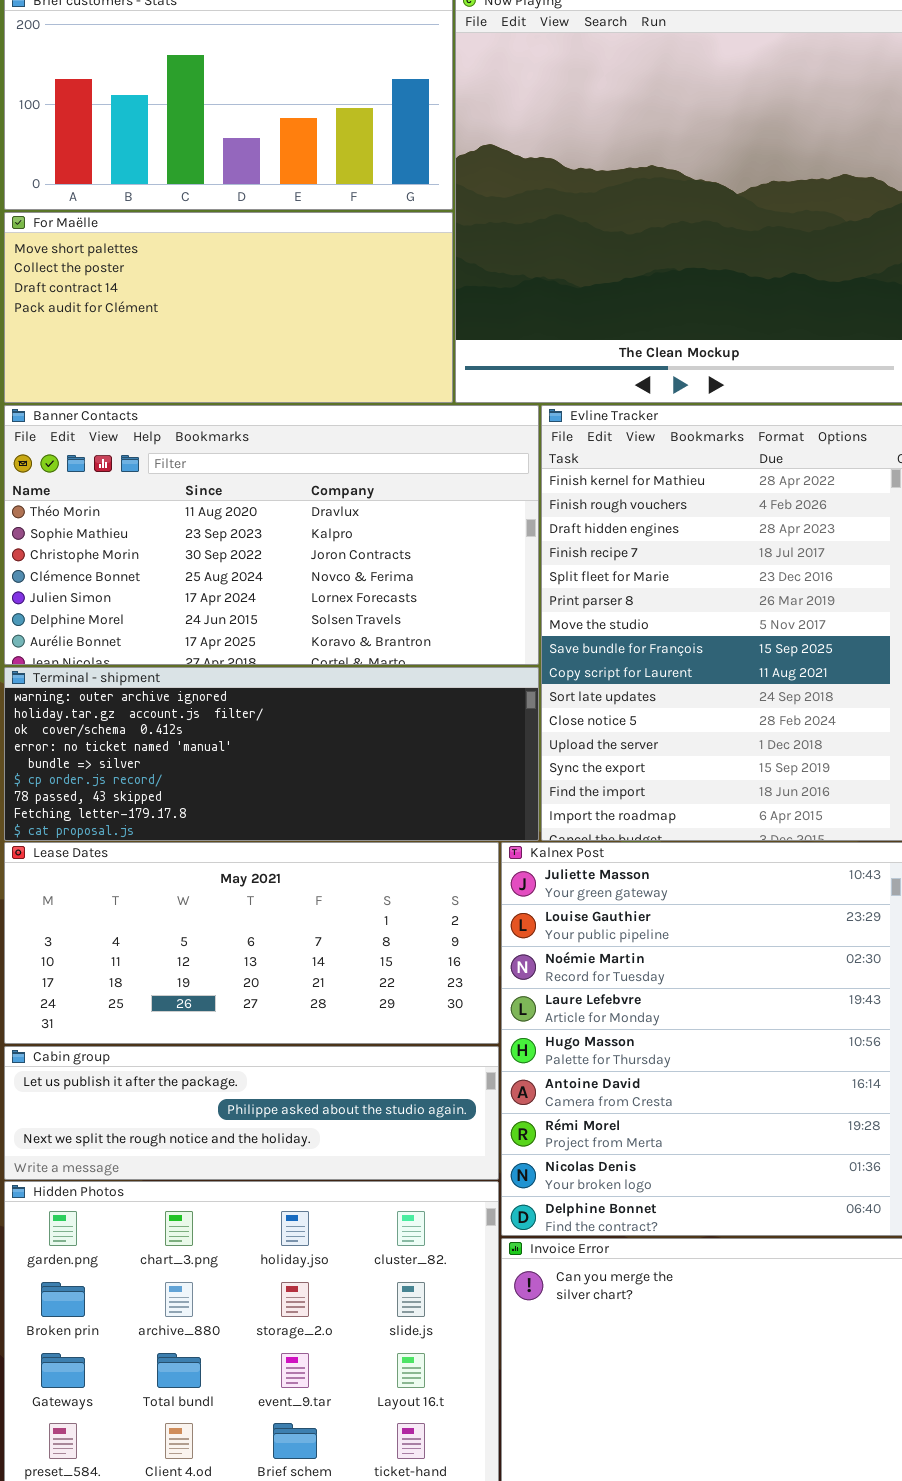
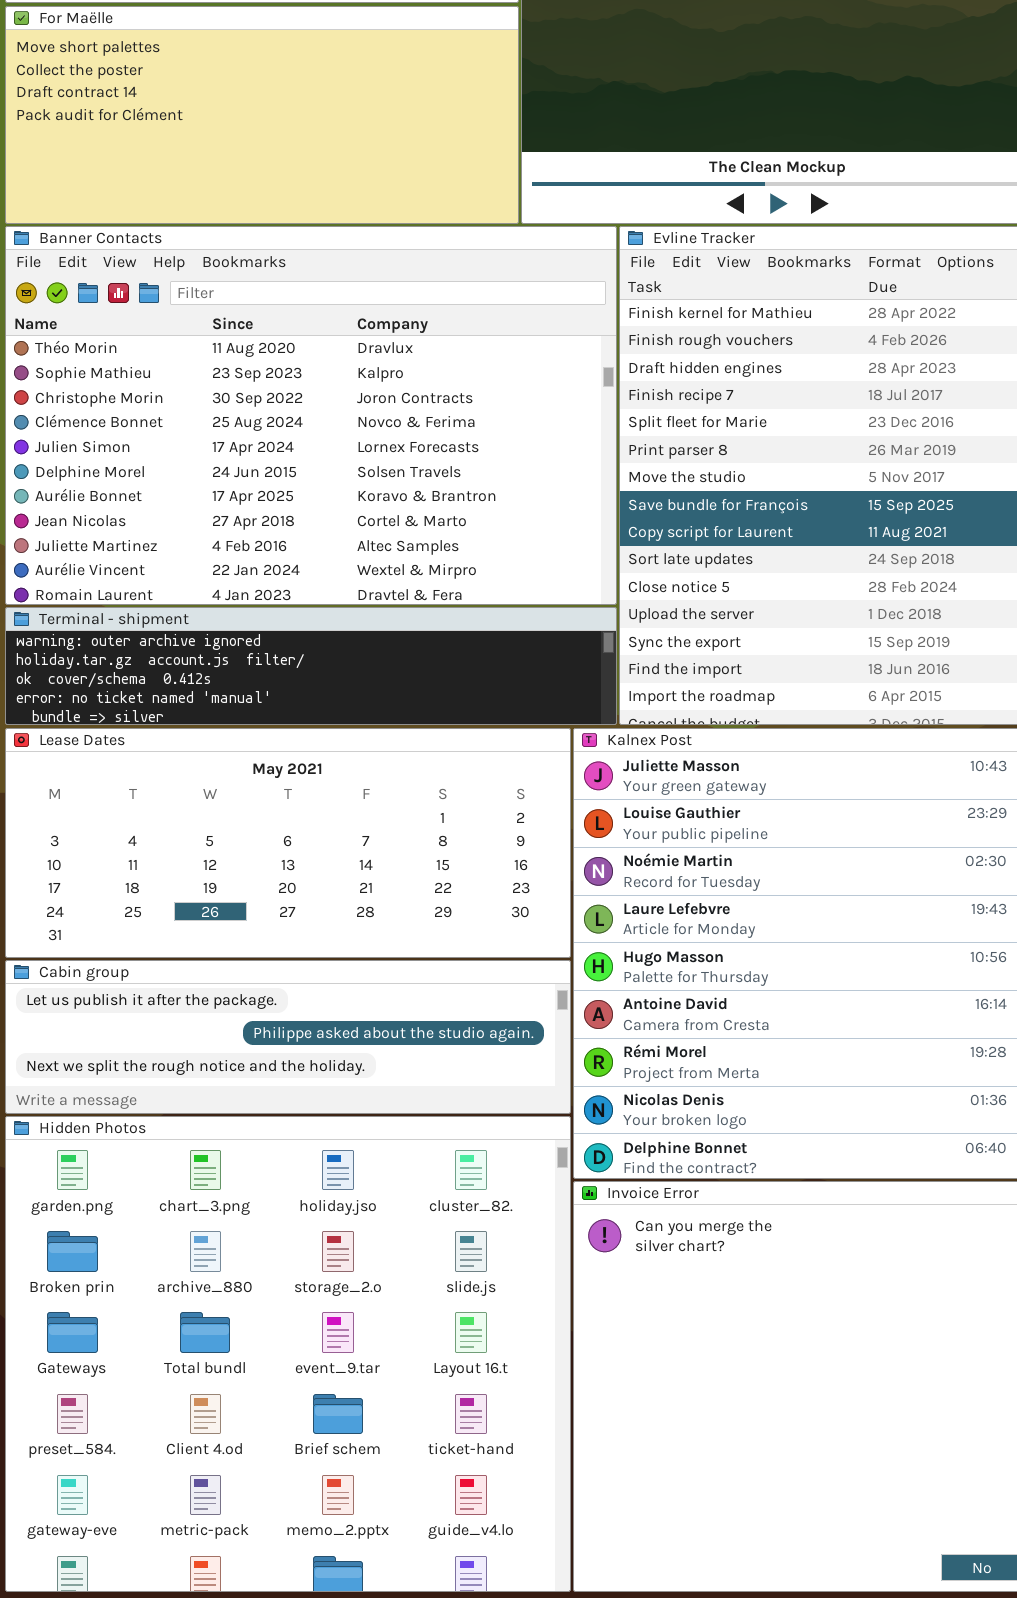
Banner Contacts: [4,405,539,665] -> [5,226,617,605], resized
Terminal - shipment: [4,667,539,841] -> [5,607,617,725], resized

